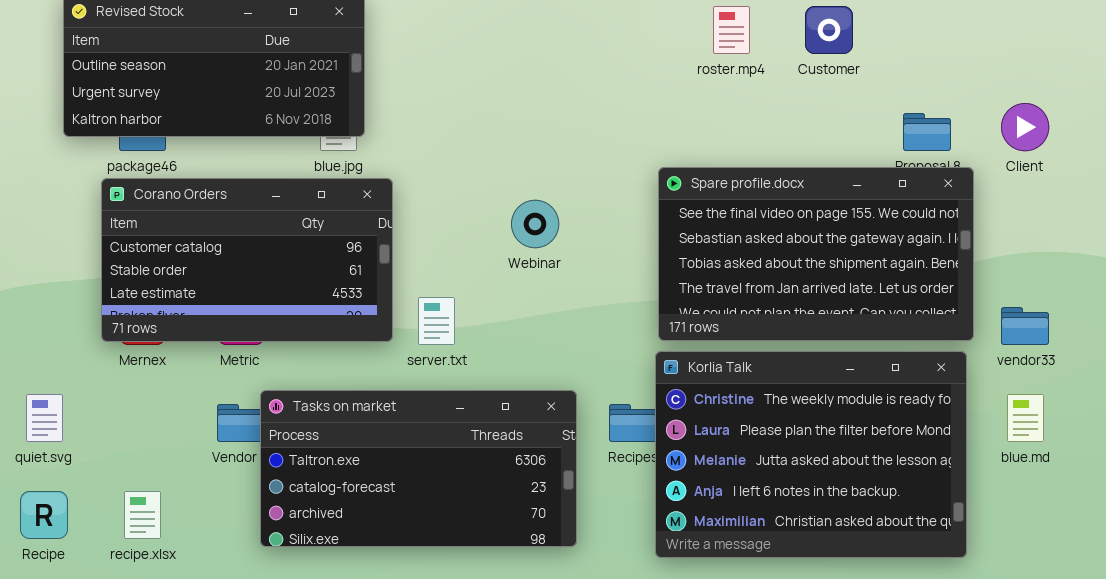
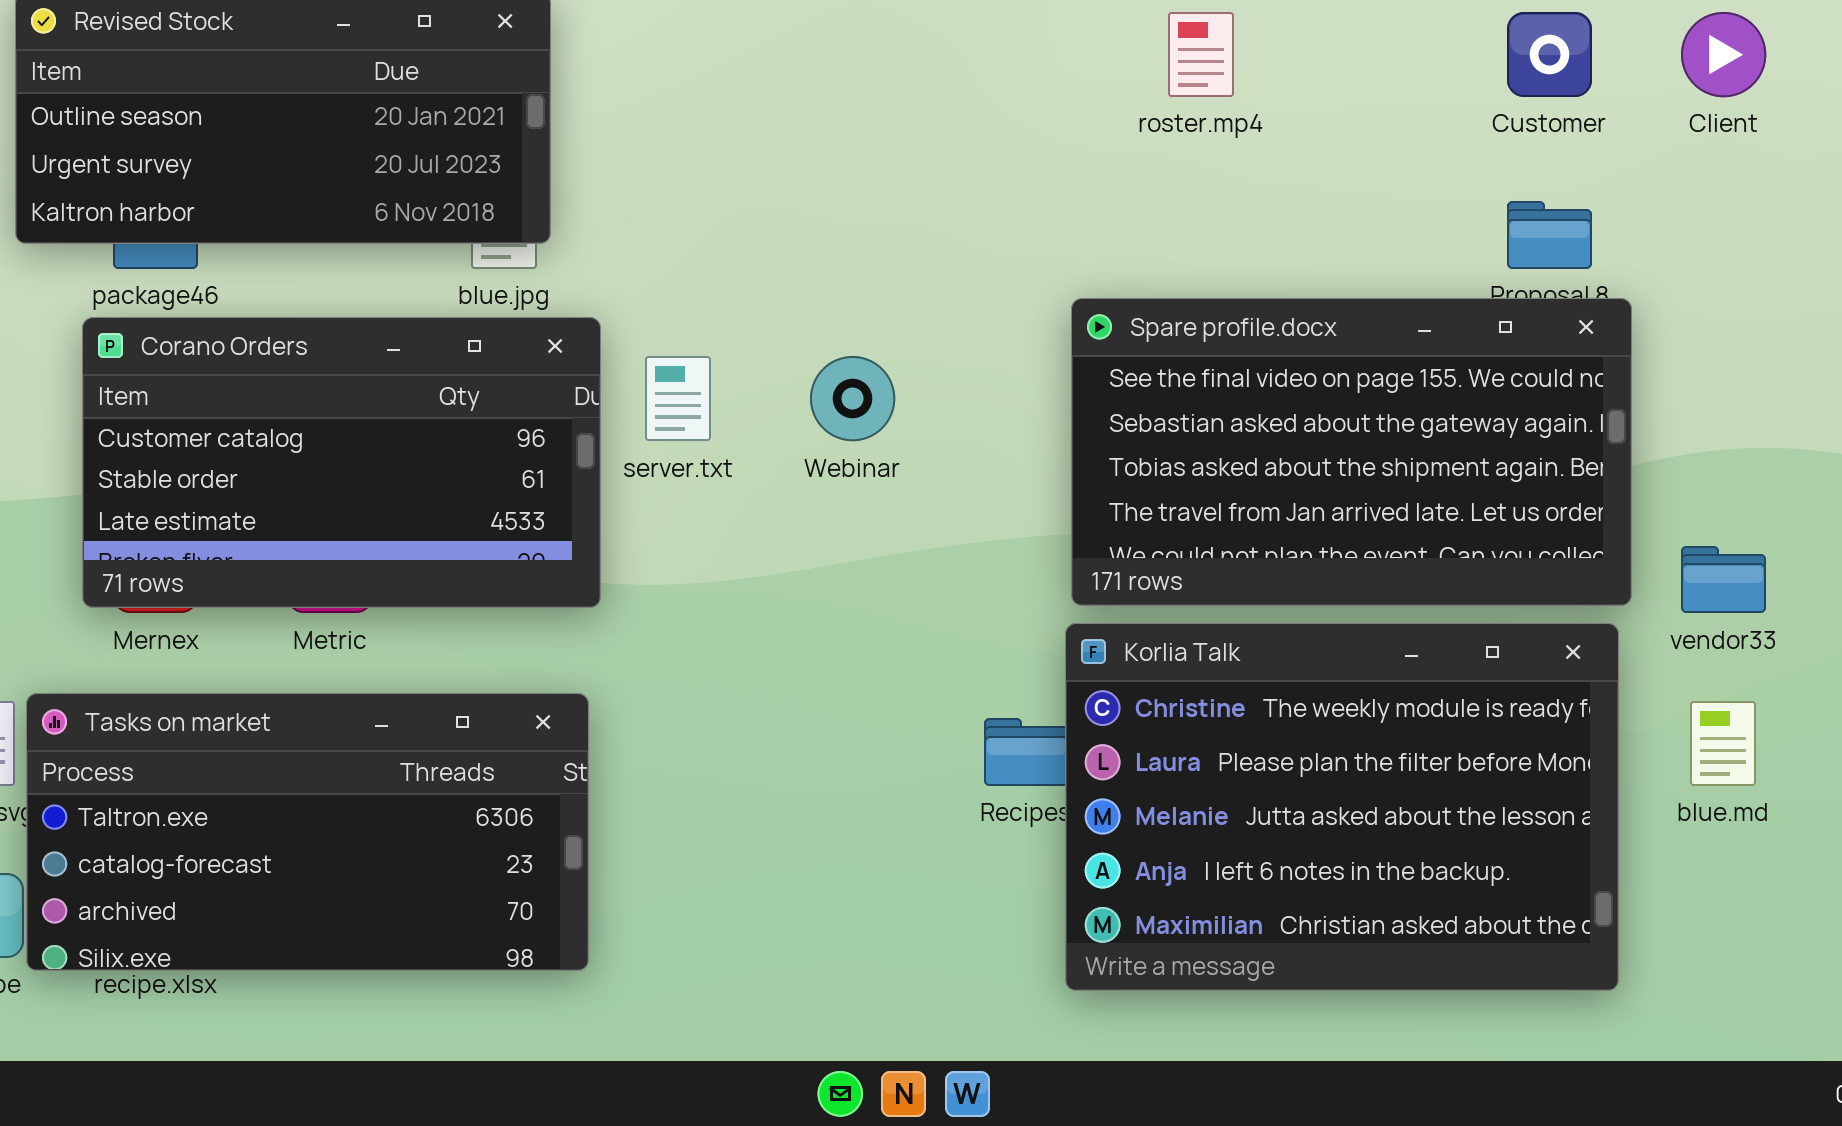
Customer: [805,6,853,54] -> [1507,12,1592,97], moved
Client: [1001,103,1049,151] -> [1681,12,1766,97], moved
server.txt: [418,297,455,345] -> [645,356,711,441], moved
Tasks on market: [260,390,577,547] -> [26,693,589,971], moved

